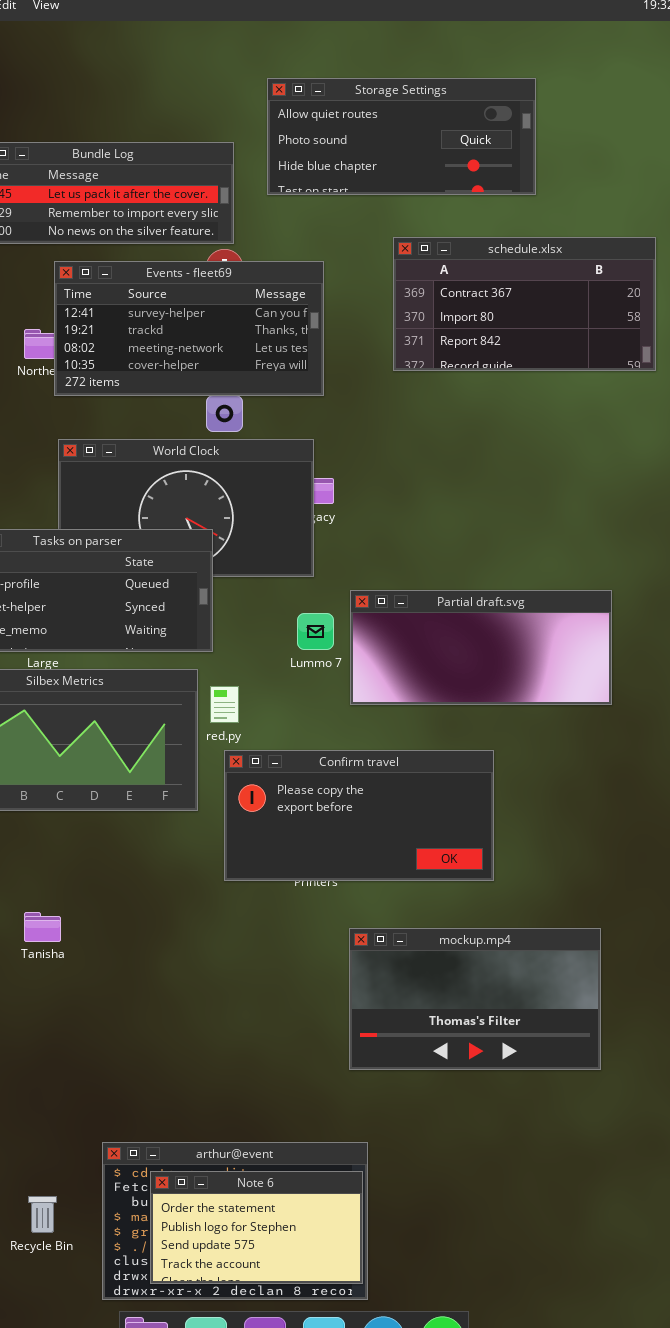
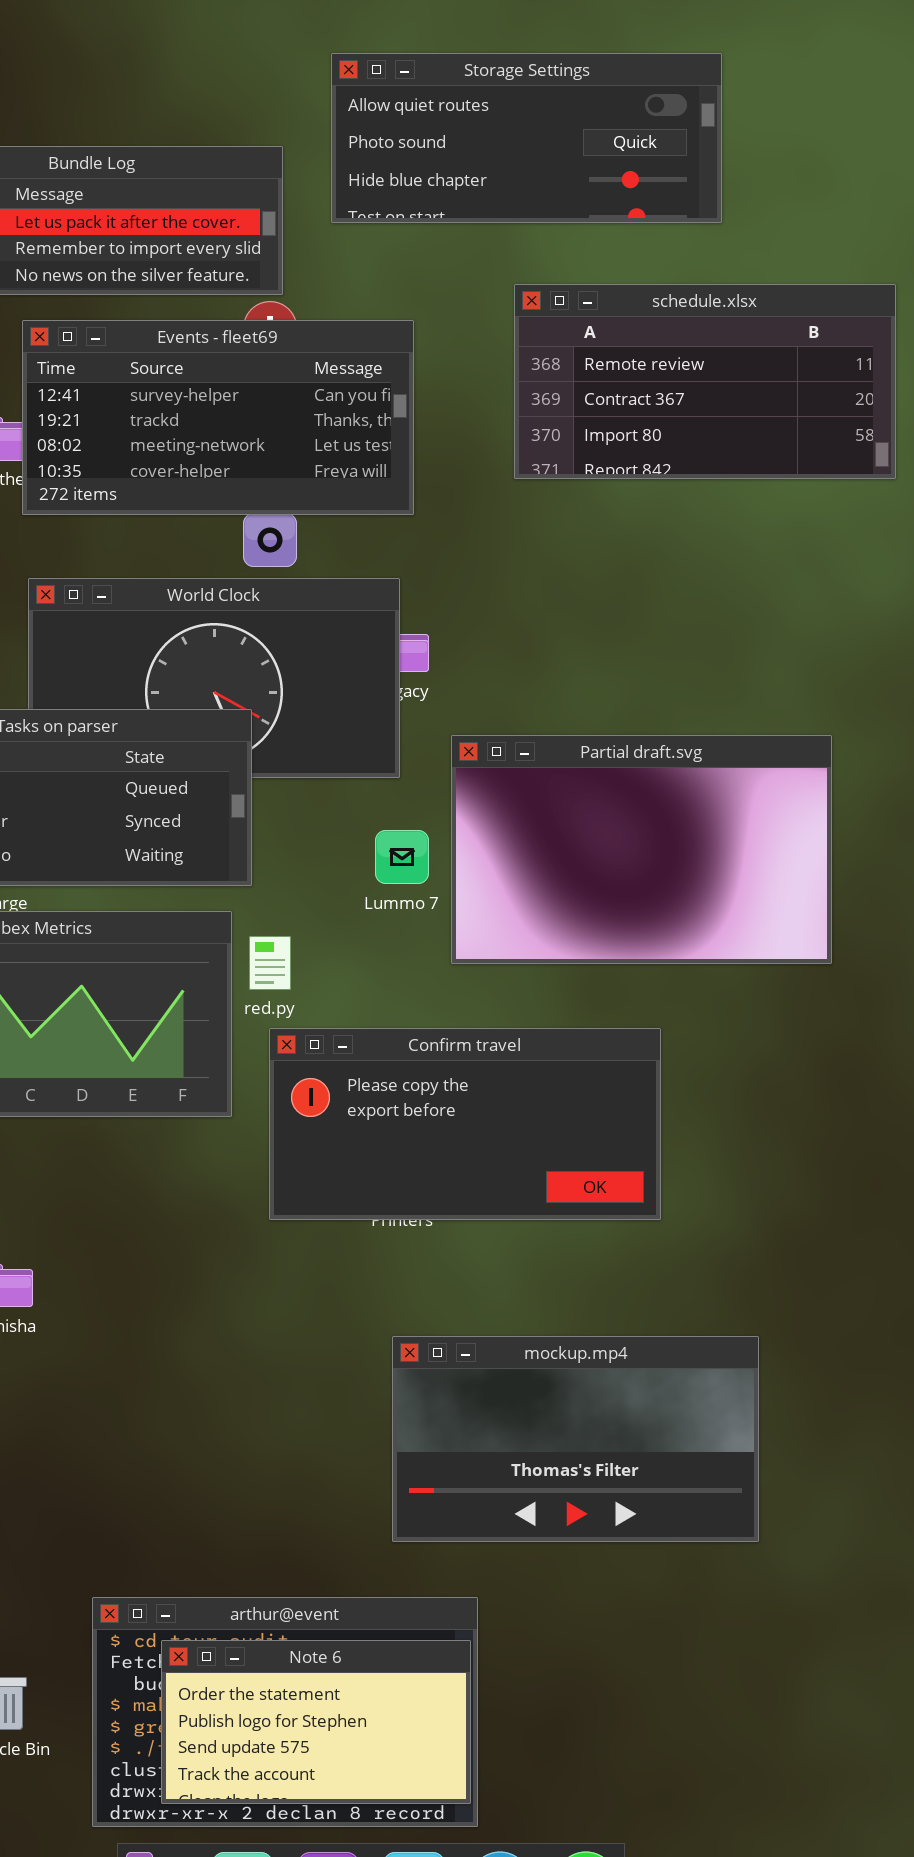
schedule.xlsx: [393,237,656,371] -> [514,284,896,479], scrolled up 1 row
Partial draft.svg: [350,590,612,705] -> [451,735,832,964], resized
mockup.mp4: [349,928,601,1070] -> [392,1336,759,1542], moved

